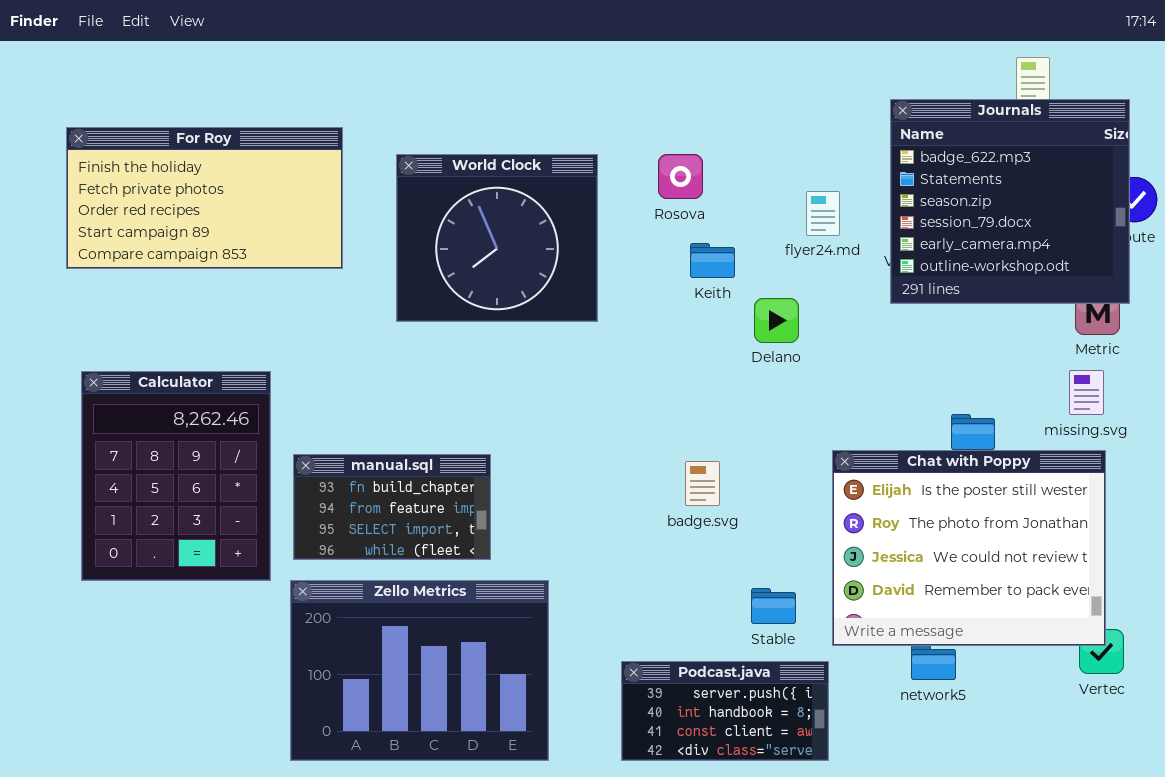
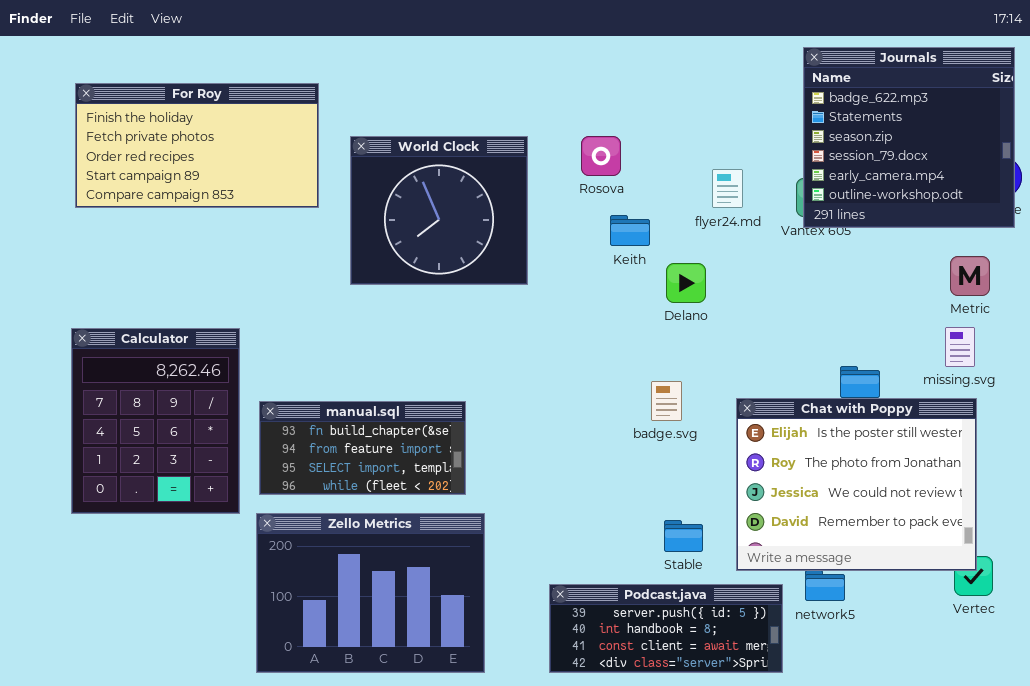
Journals: [890,99,1130,304] -> [803,47,1015,228], moved
For Roy: [66,127,343,269] -> [75,83,319,208], moved
manual.sql: [293,454,491,560] -> [259,401,466,495], resized
badge.svg: [685,461,720,506] -> [651,381,682,421], moved
Podcast.java: [621,661,829,761] -> [549,584,783,673], resized

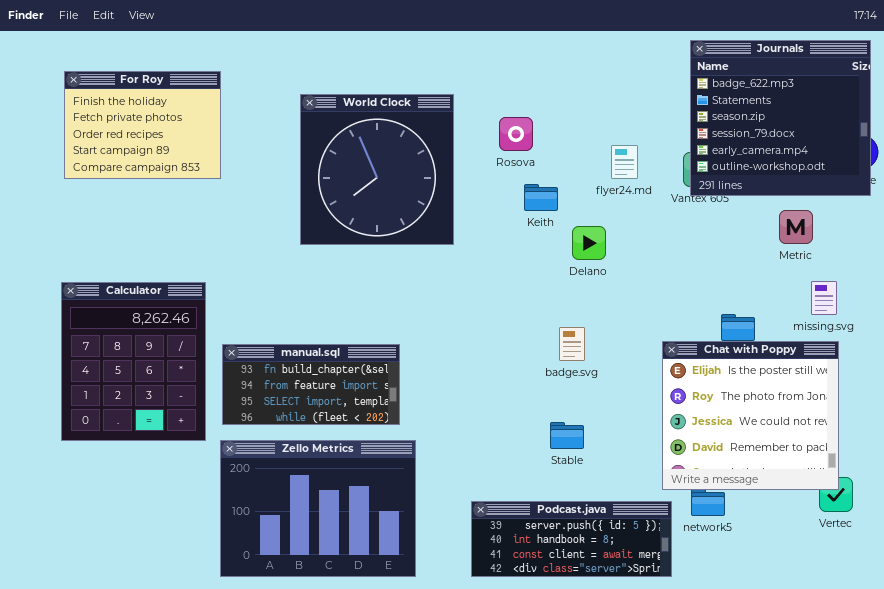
For Roy: [75,83,319,208] -> [64,71,221,179], resized
World Clock: [350,136,528,285] -> [300,94,454,245], resized
Metric: [950,256,990,296] -> [779,210,813,244], moved
Chat with Poppy: [736,398,977,571] -> [662,341,839,490], resized
Stable: [664,520,703,552] -> [550,422,584,449], moved

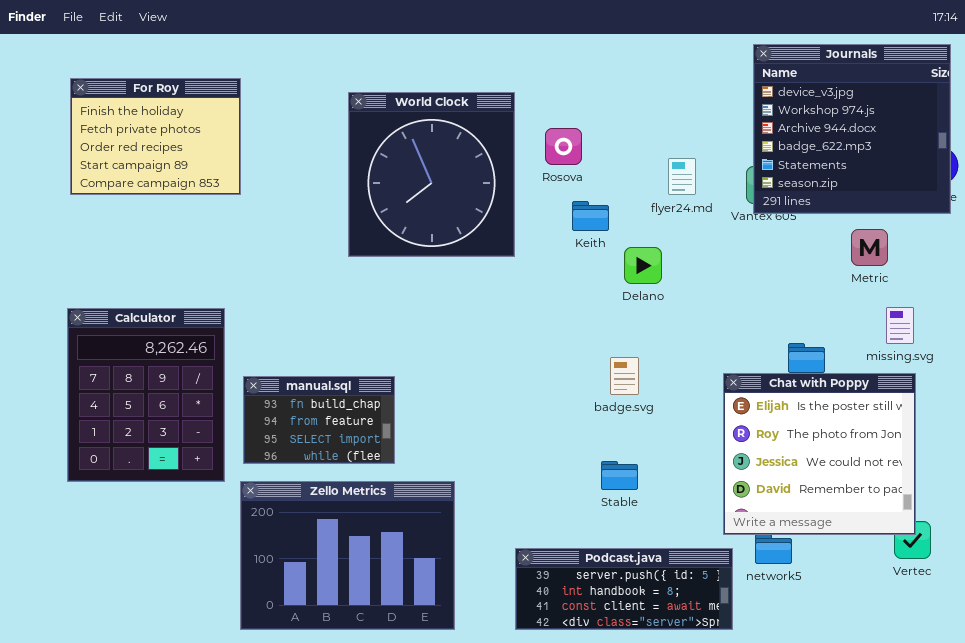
Journals: [690,40,871,196] -> [753,44,951,214], scrolled up 3 rows
World Clock: [300,94,454,245] -> [348,92,515,257], moved
manual.sql: [222,344,400,425] -> [243,376,395,464], resized

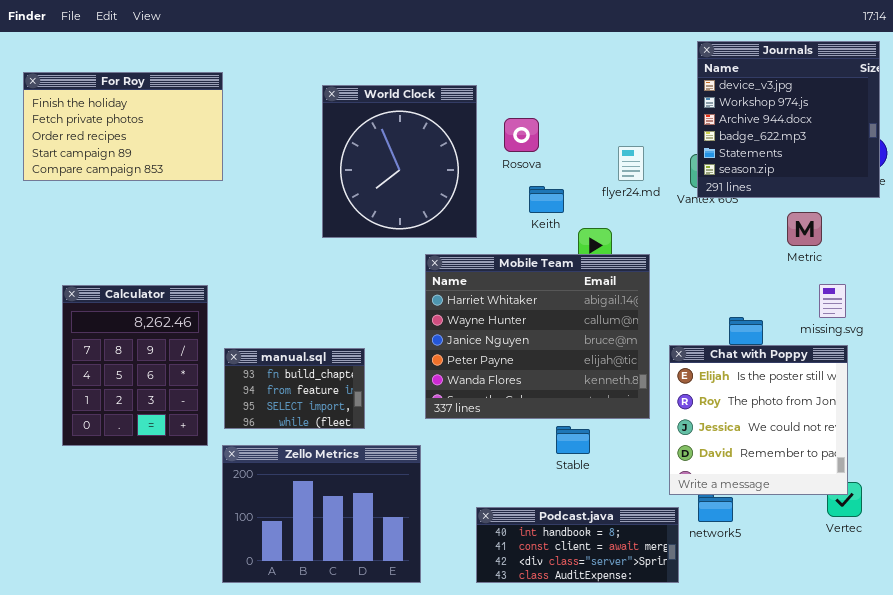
For Roy: [70,78,241,195] -> [23,72,223,181], resized
Mobile Team: none -> [425,254,650,419], opened
Podcast.java: [515,548,733,630] -> [476,507,679,583], scrolled down 1 row

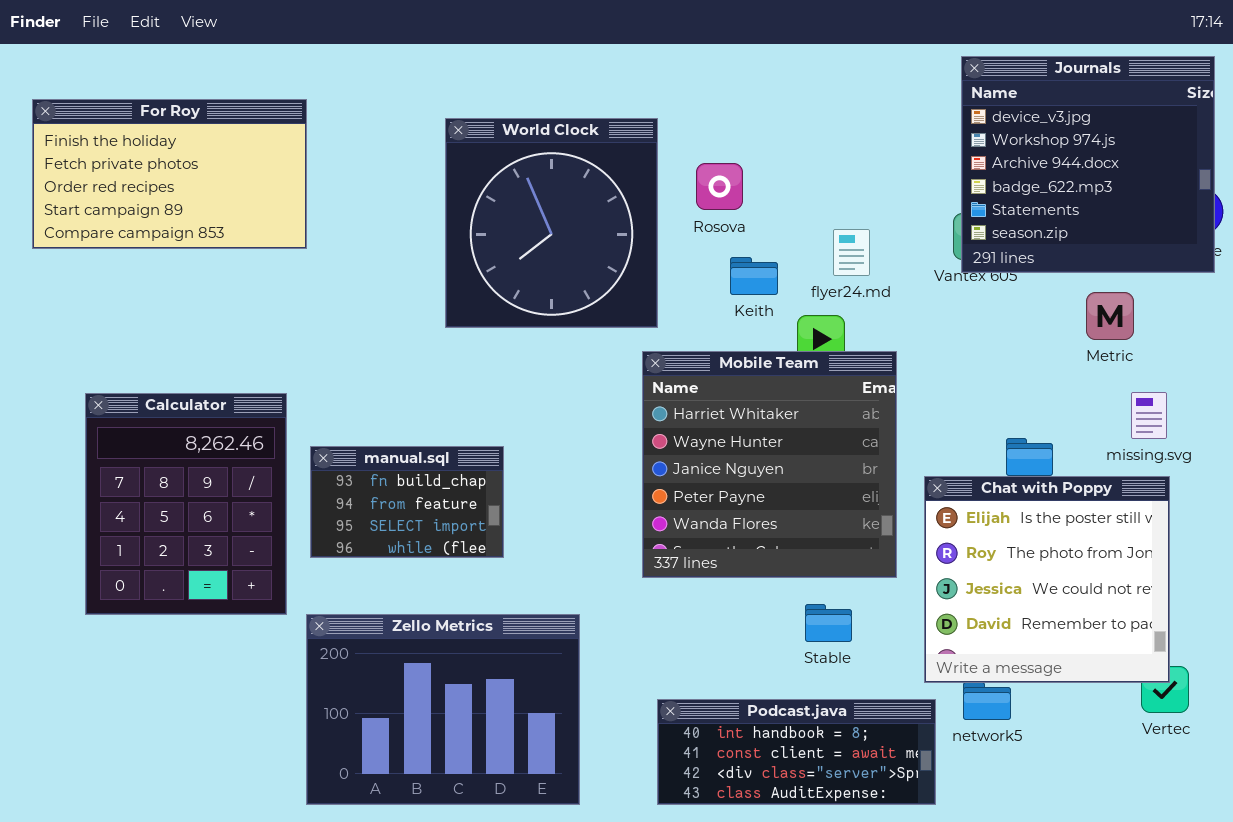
flyer24.md: [618,146,644,181] -> [833,229,870,276], moved
Mobile Team: [425,254,650,419] -> [642,351,897,578], resized
manual.sql: [224,348,365,429] -> [310,446,504,558], moved
Stable: [556,426,590,454] -> [805,604,852,642], moved

